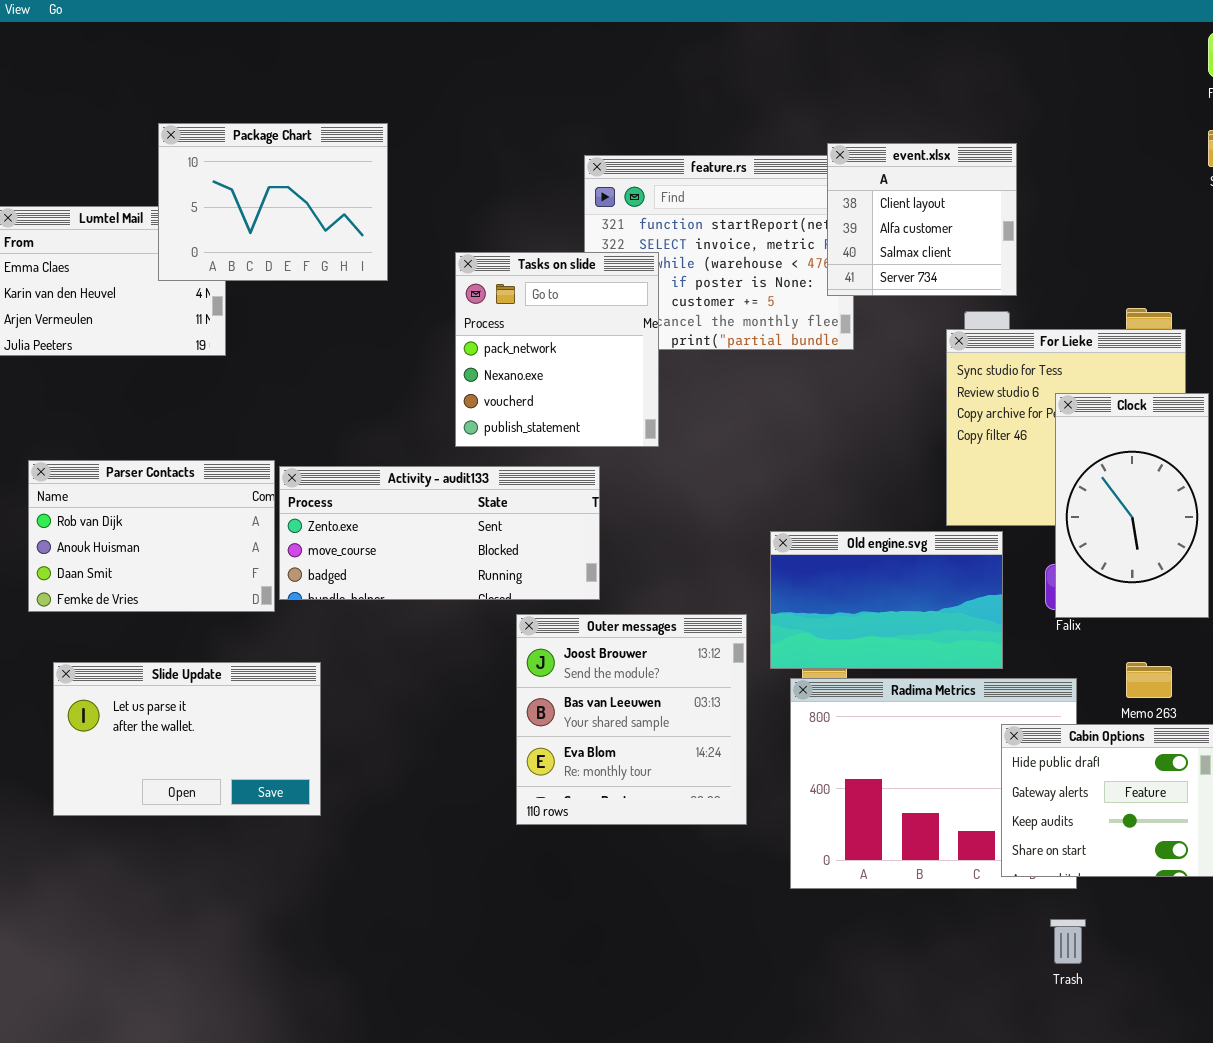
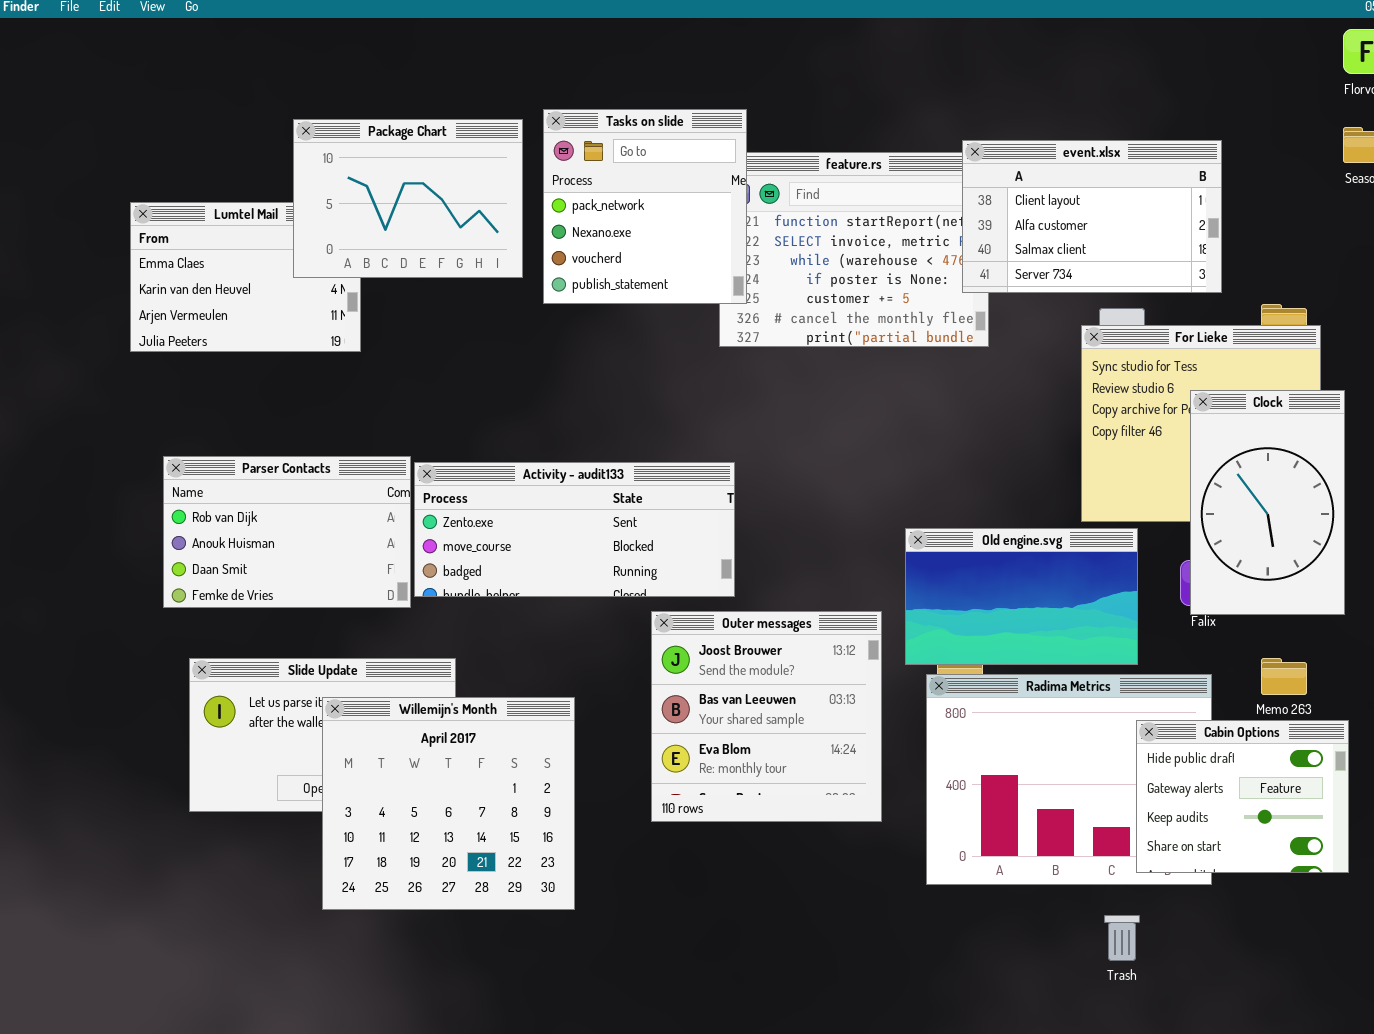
event.xlsx: [827,143,1017,296] -> [962,140,1222,293], resized
Tasks on slide: [455,252,659,447] -> [543,109,747,304], moved
Willemijn's Month: none -> [322,697,575,910], opened
Trash: [1050,919,1086,964] -> [1104,915,1140,961], moved

